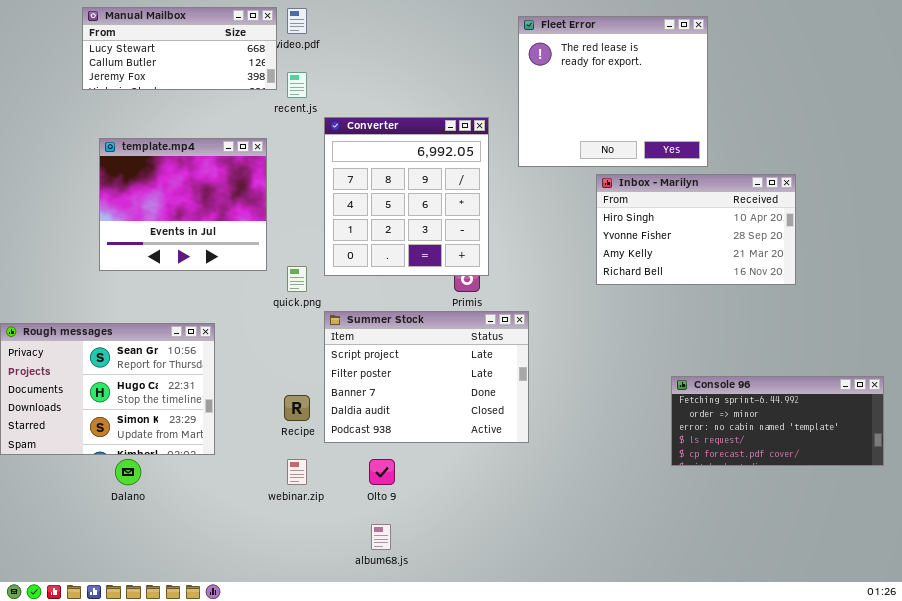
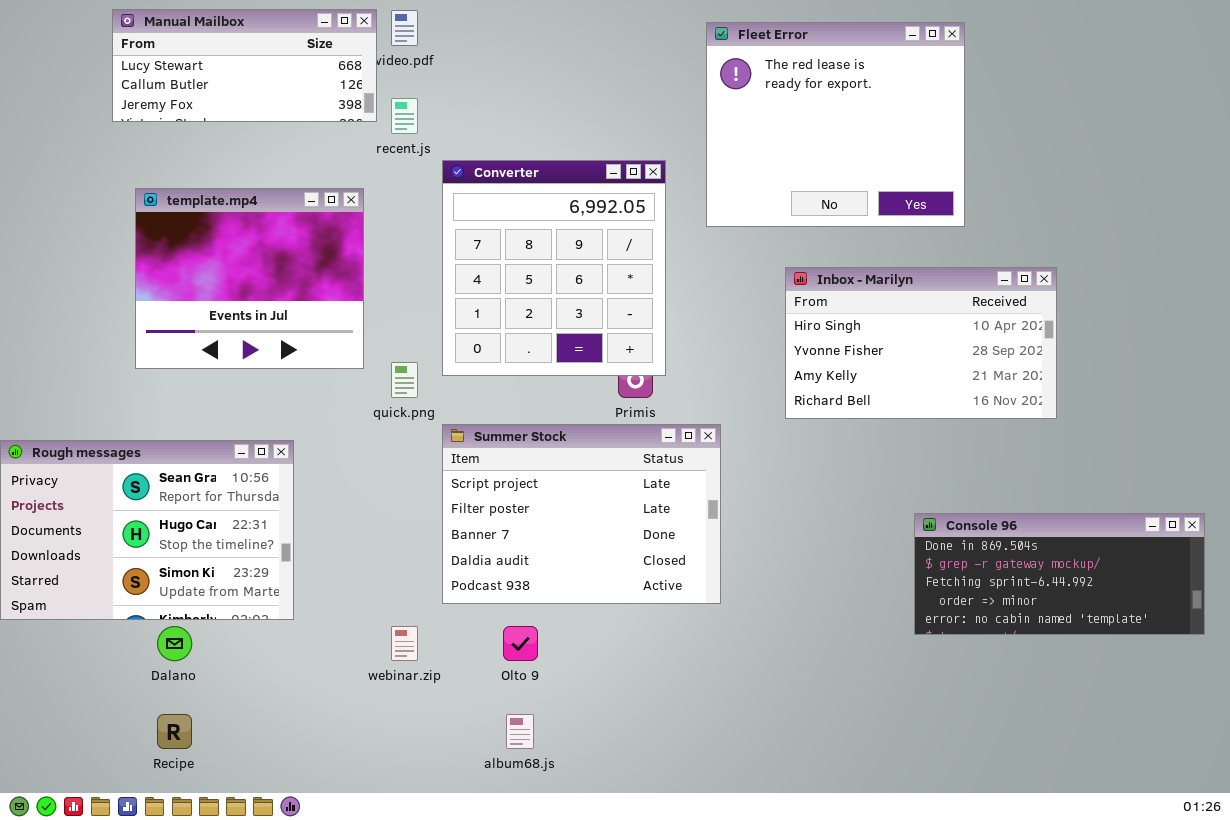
Inbox - Marilyn: [596,174,796,285] -> [785,267,1057,419], moved
Console 96: [671,376,884,466] -> [914,513,1205,635], scrolled up 2 rows
Recipe: [284,395,310,421] -> [157,714,192,749], moved

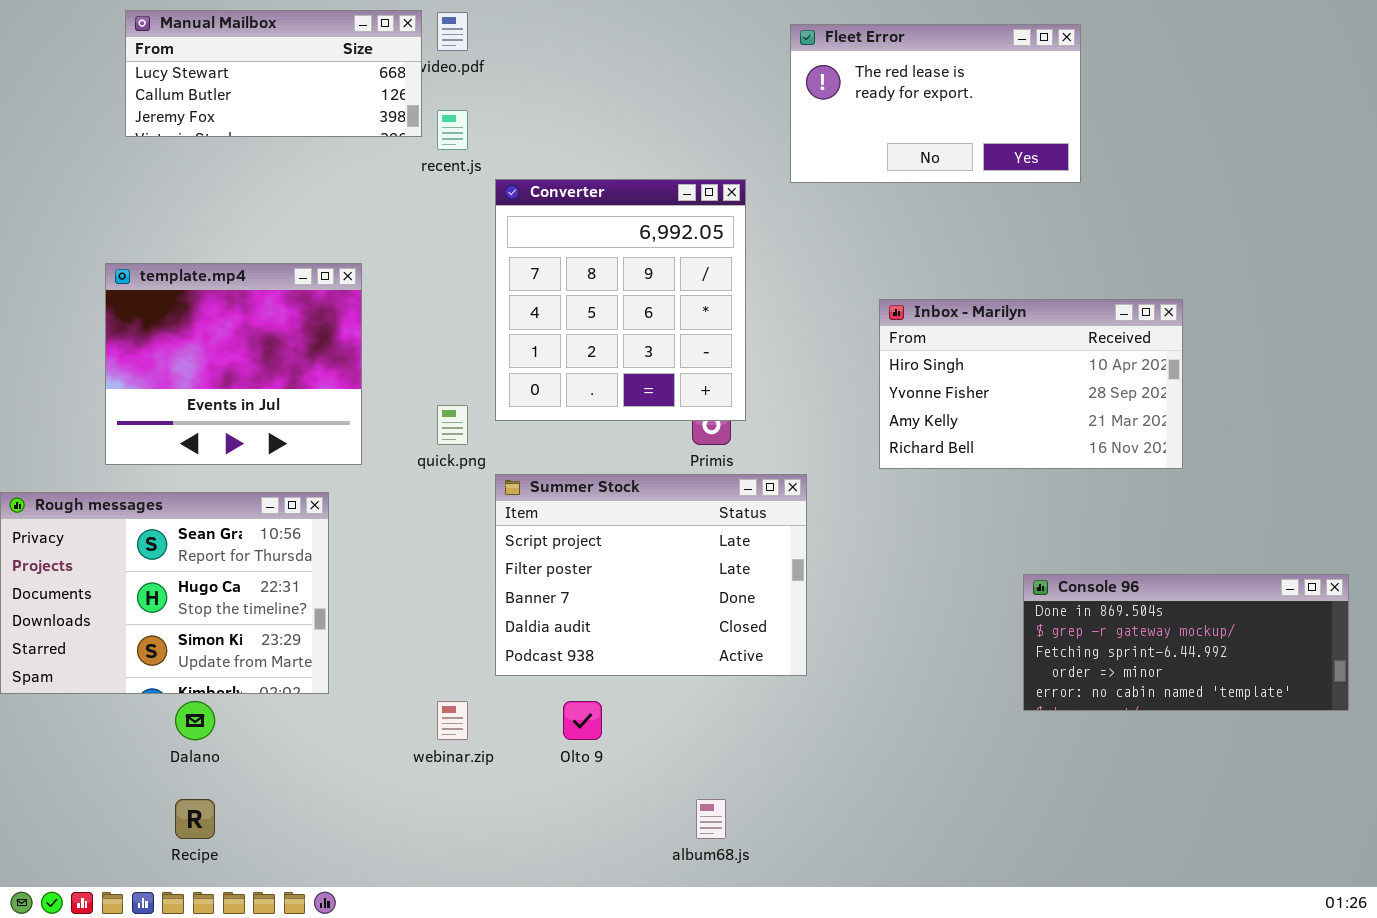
Fleet Error: [706,22,965,227] -> [790,24,1081,183], resized
template.mp4: [135,188,364,369] -> [105,263,362,465], moved
album68.js: [506,714,534,749] -> [696,799,726,839], moved

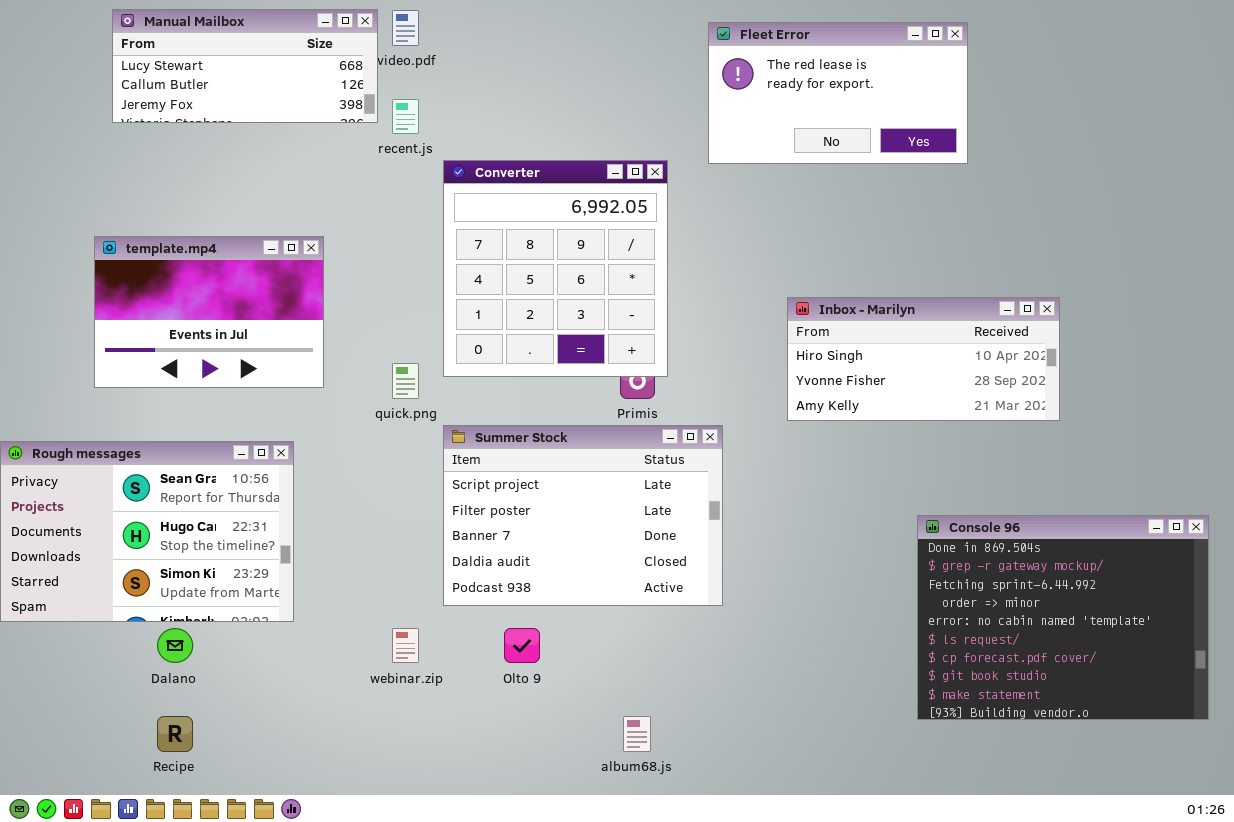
template.mp4: [105,263,362,465] -> [94,236,324,388], resized
Inbox - Marilyn: [879,299,1183,469] -> [787,297,1060,421], resized
Console 96: [1023,574,1349,711] -> [917,515,1209,720], resized

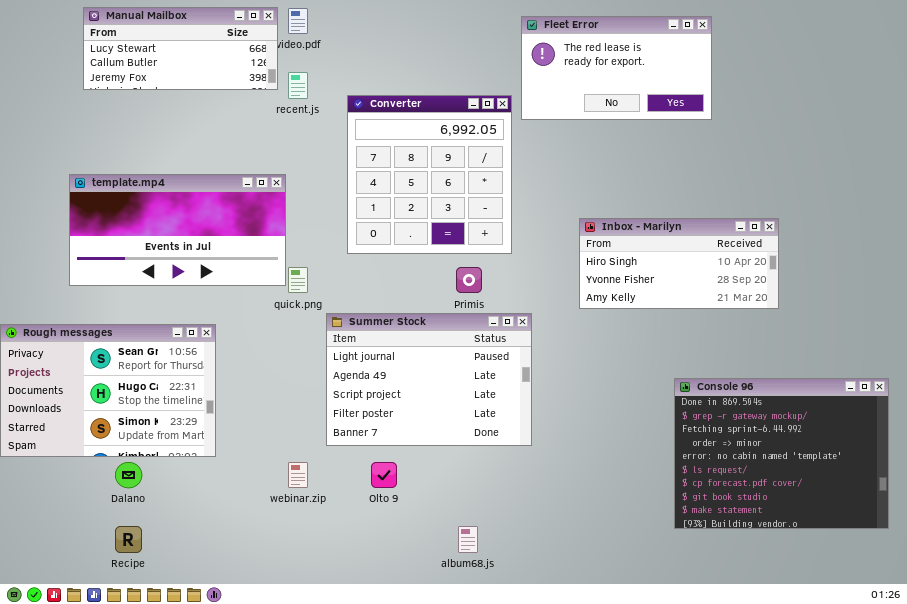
Converter: [443,160,668,377] -> [347,95,512,254], moved
template.mp4: [94,236,324,388] -> [69,174,286,286], resized
Summer Stock: [443,425,723,606] -> [326,313,532,446], scrolled up 2 rows

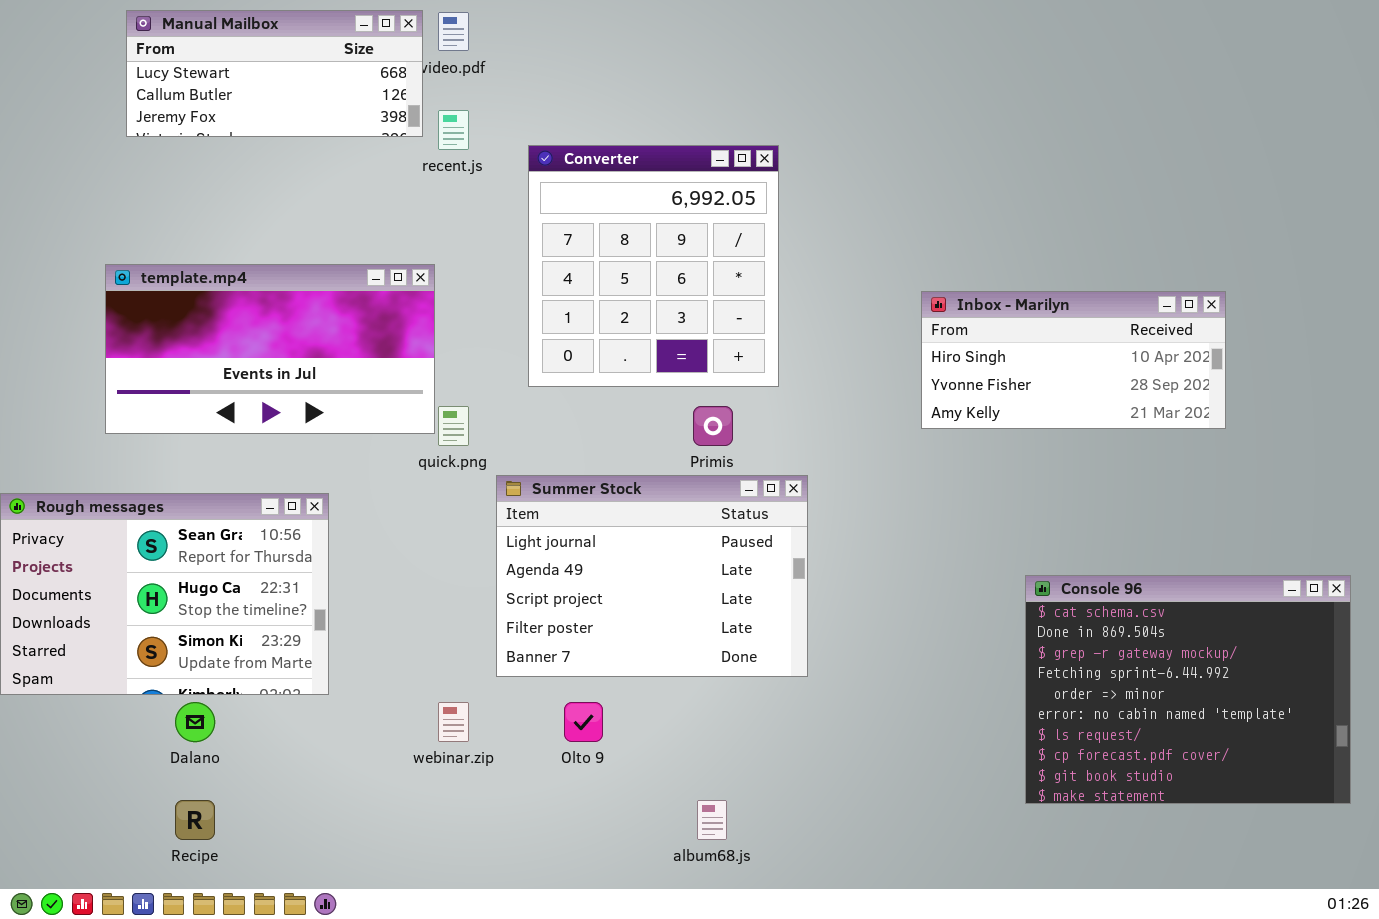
Fleet Error: [521,16,712,120] -> none, closed
Inbox - Marilyn: [579,218,779,309] -> [921,291,1226,429], moved
Console 96: [674,378,889,529] -> [1025,575,1351,804], scrolled up 1 row

